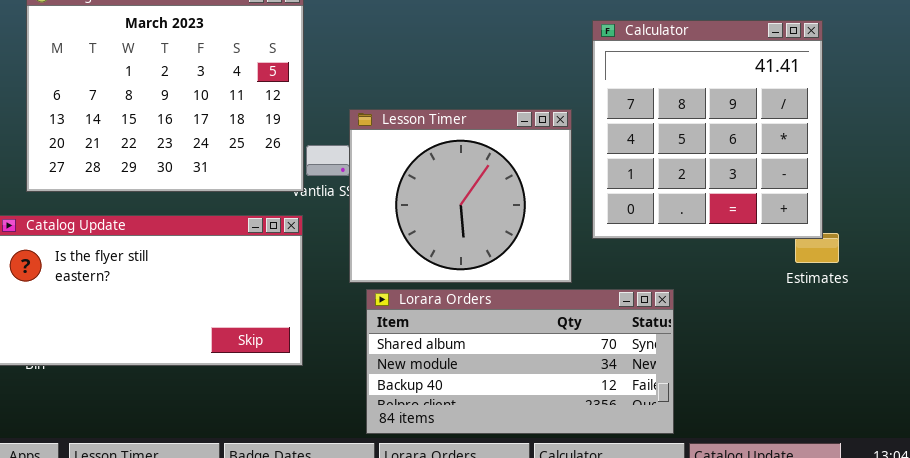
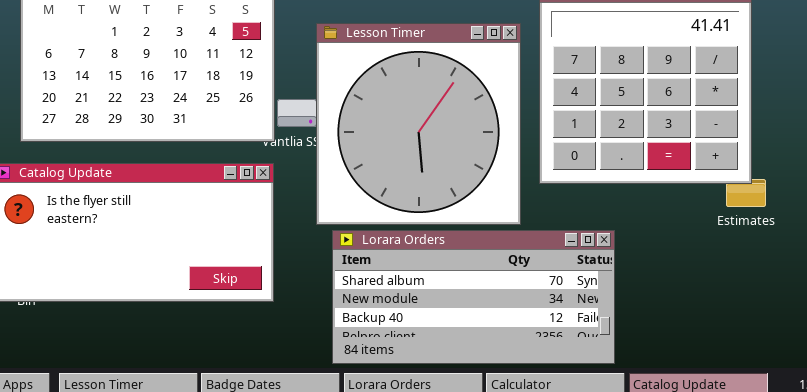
Lesson Timer: [349,109,572,283] -> [316,23,521,225], resized

